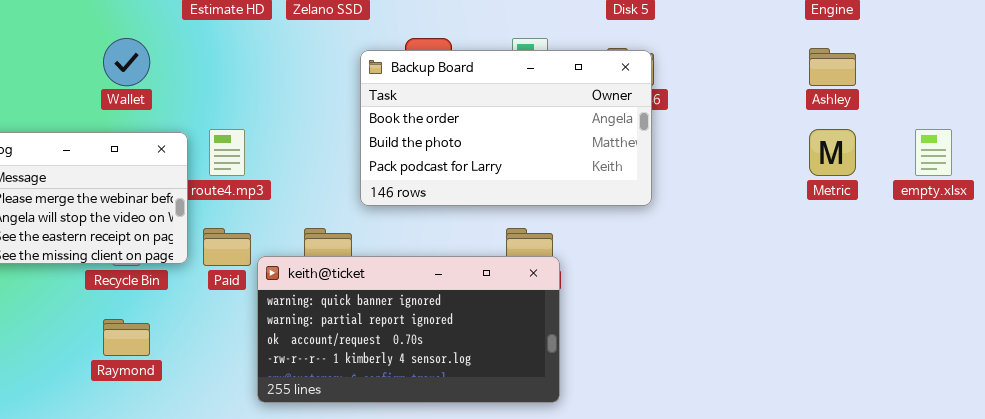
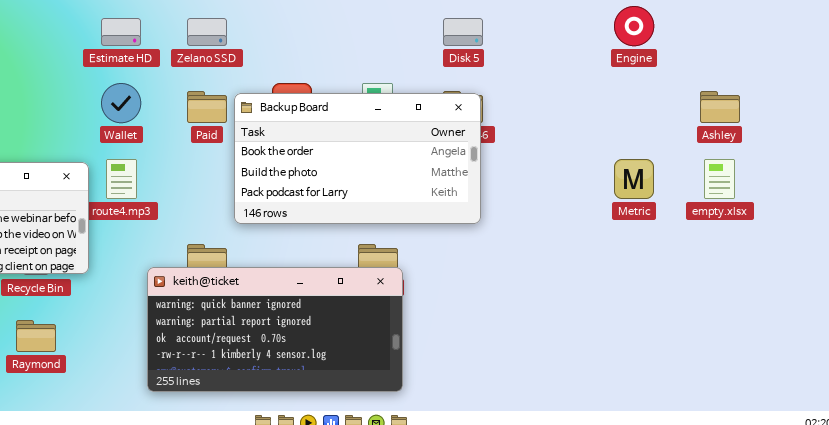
Wallet: [103,38,150,86] -> [101,83,141,123], moved
Ashley: [809,48,856,86] -> [700,91,740,123], moved
Paid: [203,228,251,266] -> [187,91,227,123], moved

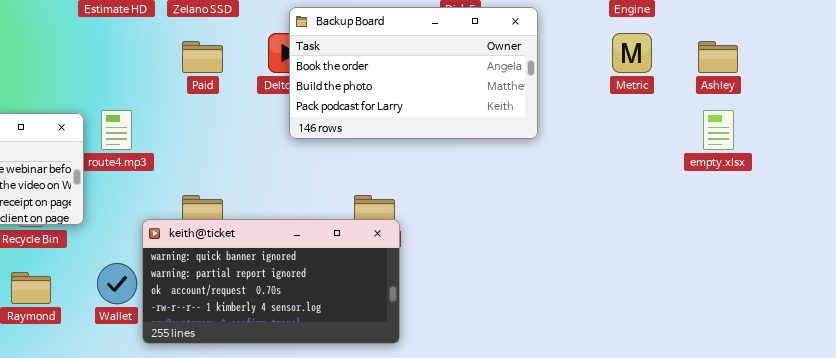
Wallet: [101,83,141,123] -> [97,263,137,304], moved
Backup Board: [234,93,481,224] -> [289,7,538,139], moved
Metric: [614,159,654,199] -> [612,33,652,73], moved

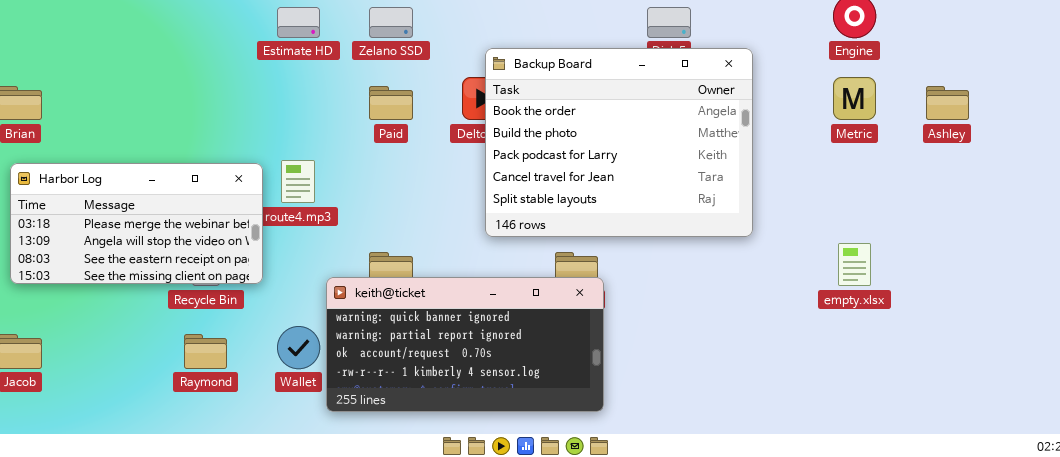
Backup Board: [289,7,538,139] -> [485,48,753,237], resized
empty.xlsx: [703,110,734,150] -> [838,243,871,286], moved

